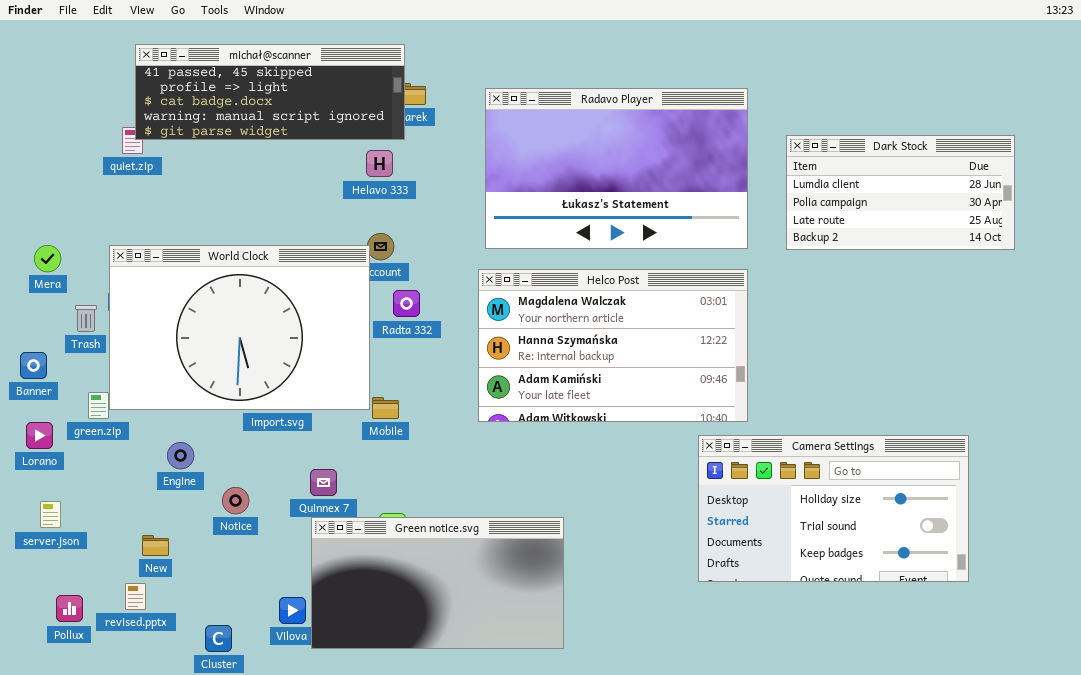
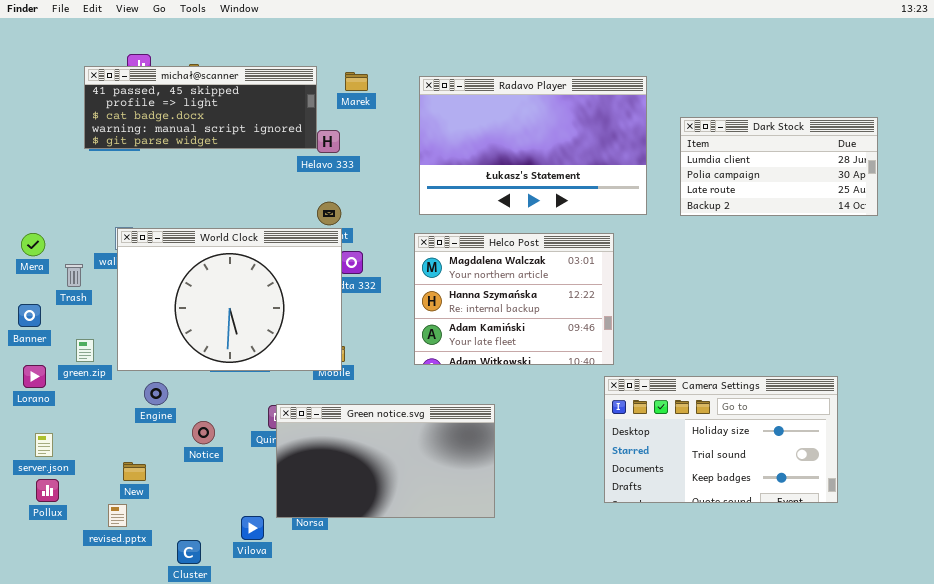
michał@scanner: [135,44,405,140] -> [84,66,317,149], moved
Mera: [34,245,61,272] -> [21,233,45,256], moved
World Clock: [109,245,370,410] -> [117,228,342,371], moved
Helco Post: [478,269,748,422] -> [414,233,614,365], resized
Green notice.svg: [311,517,564,649] -> [276,404,495,518], moved
Pollux: [56,595,83,622] -> [36,479,59,502], moved

